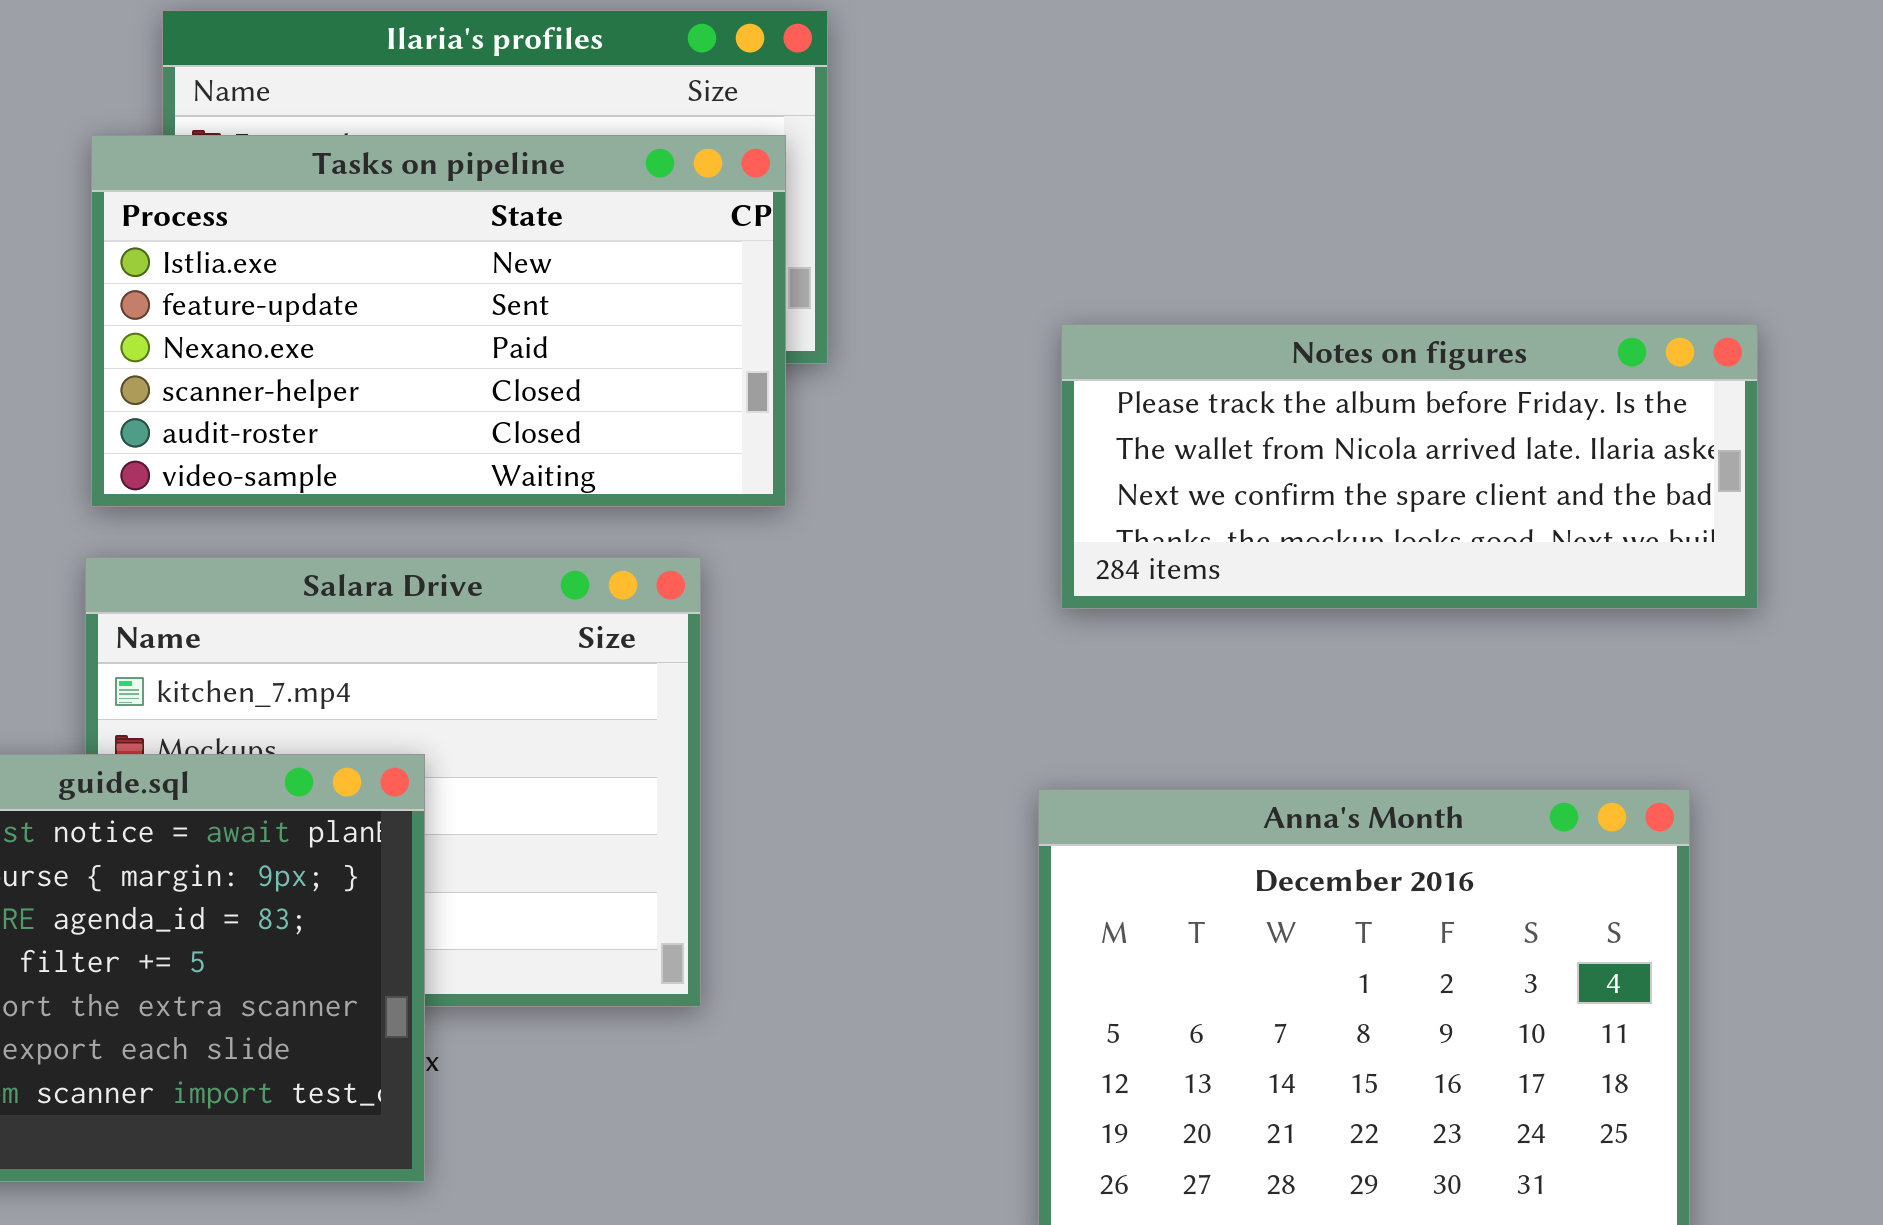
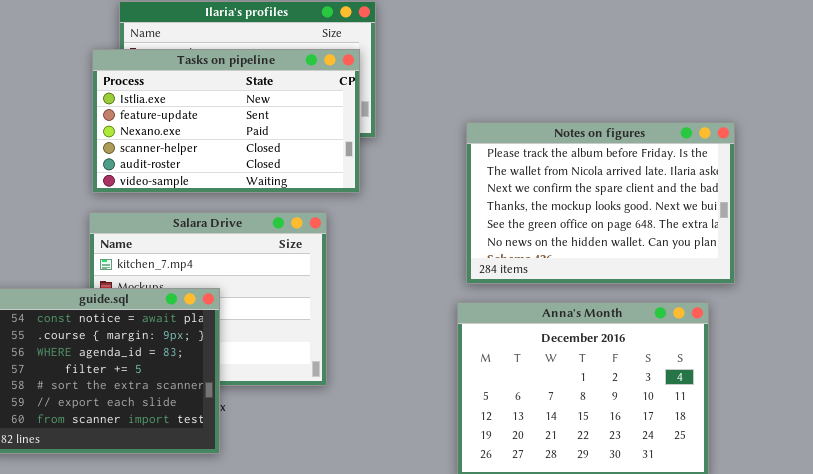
Notes on figures: [1061,324,1758,609] -> [466,122,735,284], resized

